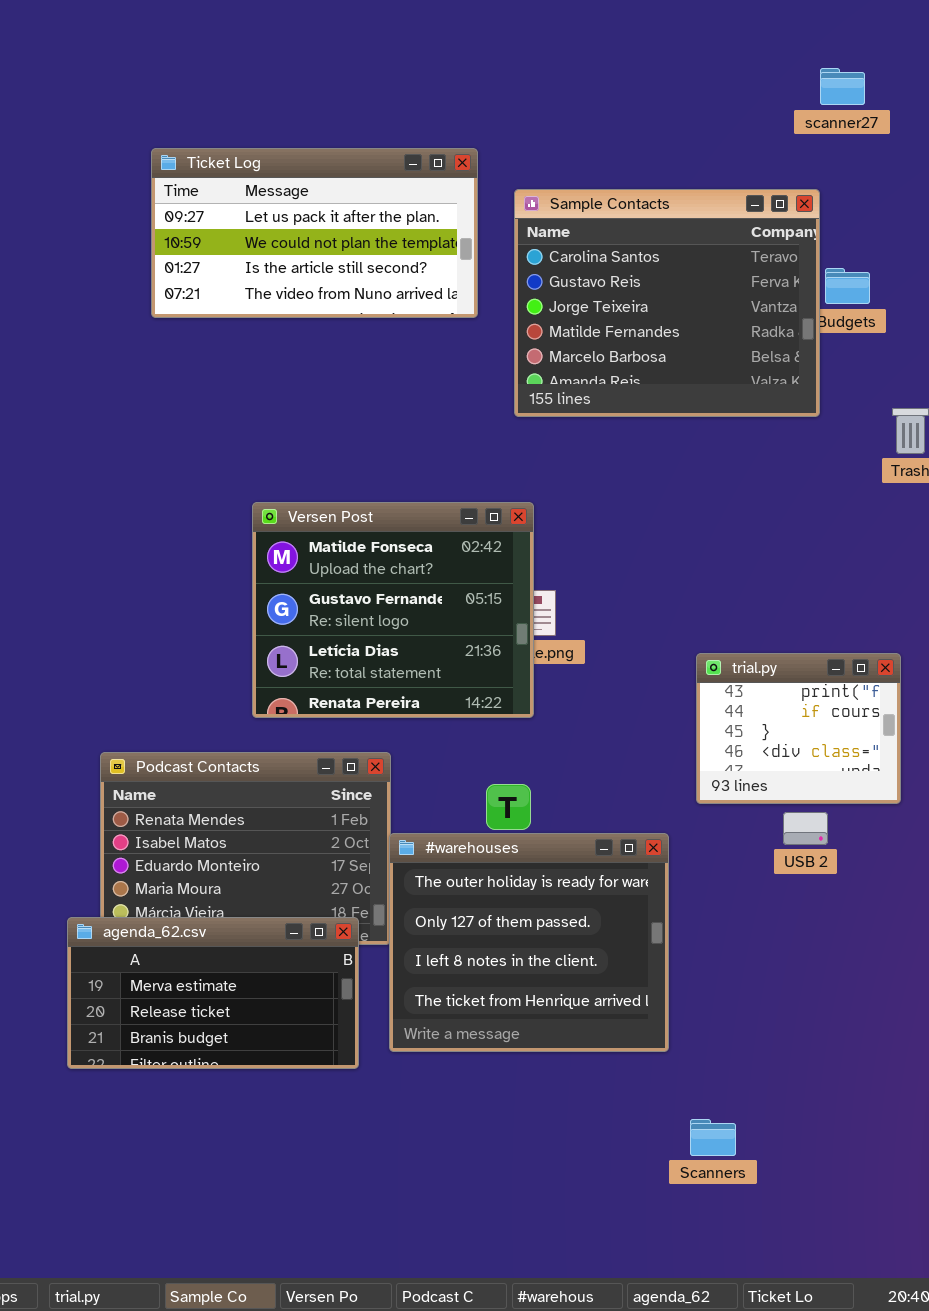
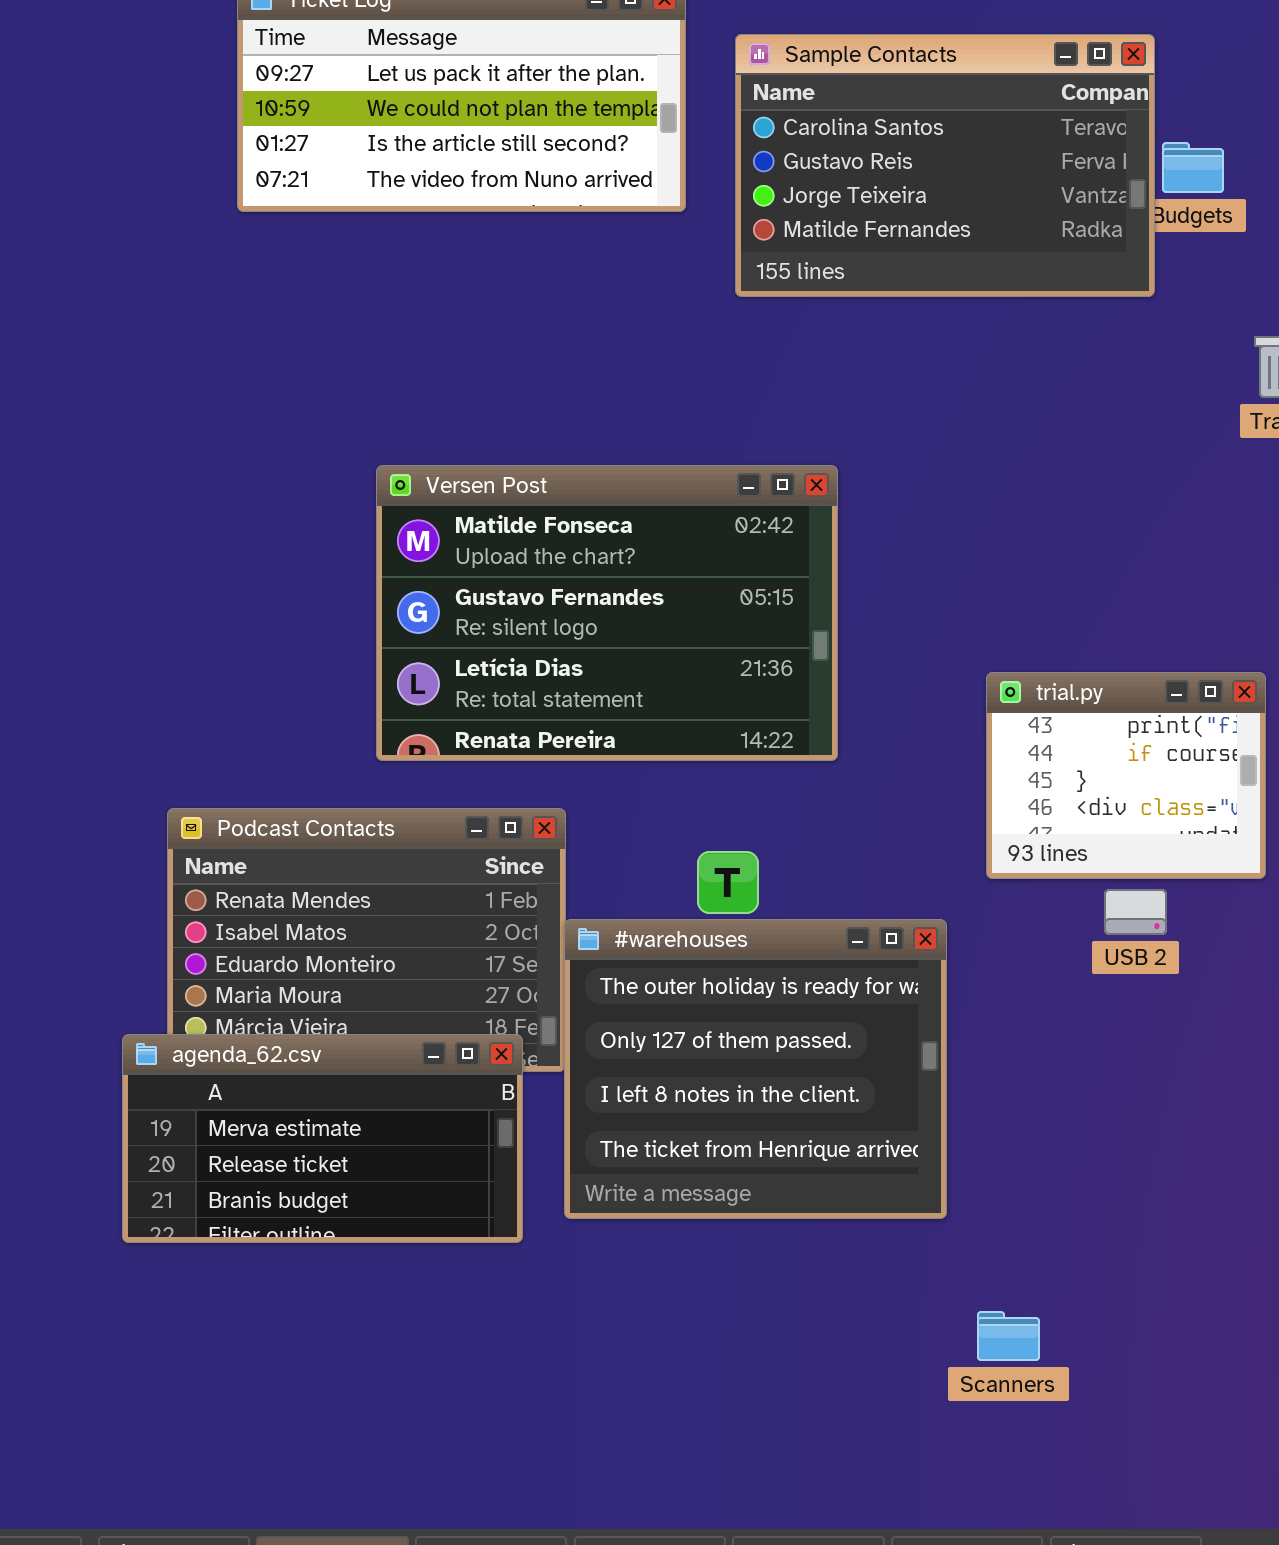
Sample Contacts: [514,189,820,417] -> [735,34,1155,297], resized
Versen Post: [252,502,534,718] -> [376,465,838,761], resized

